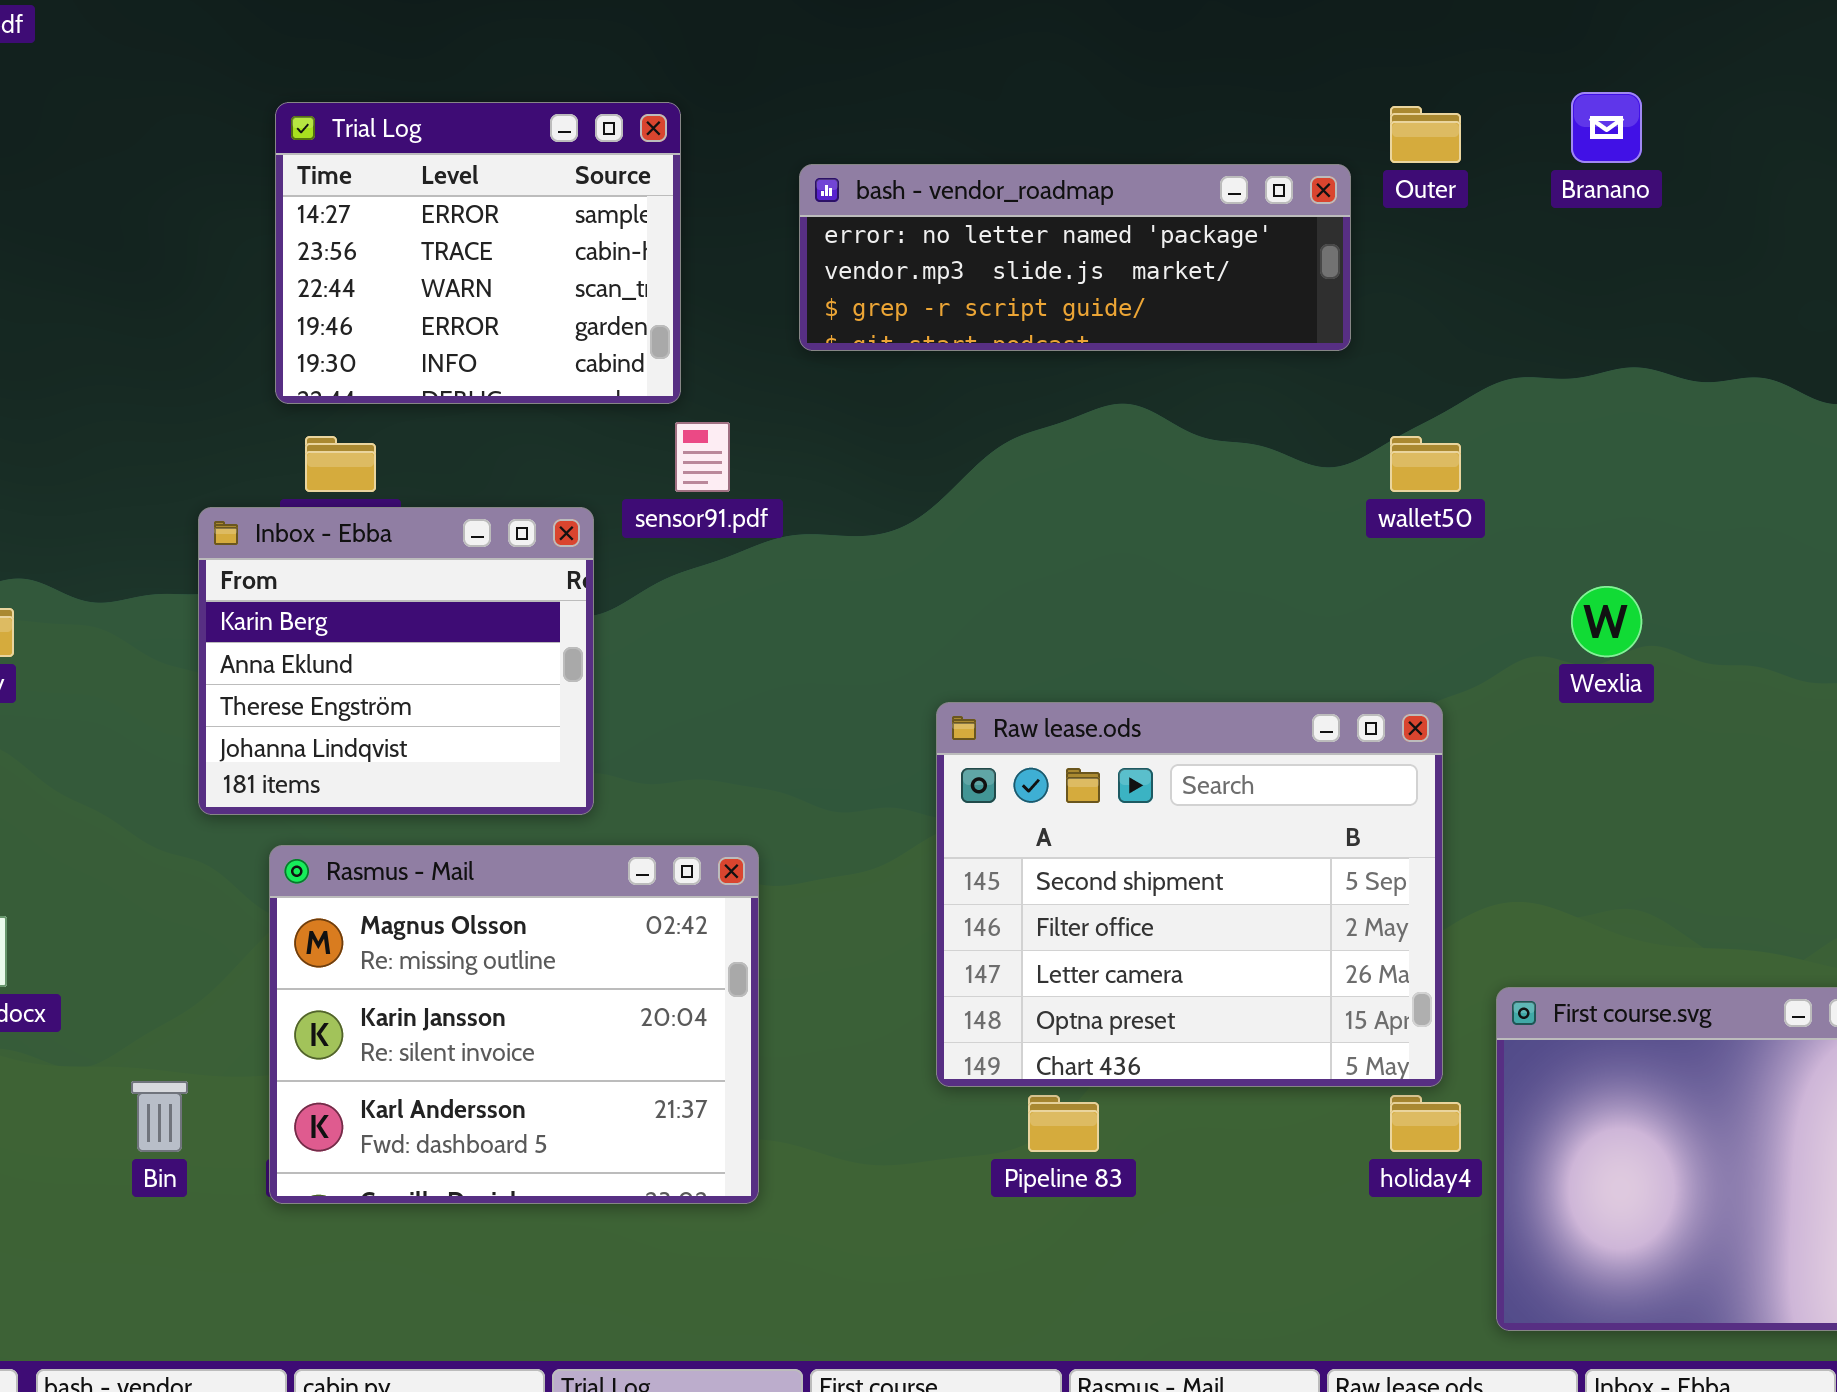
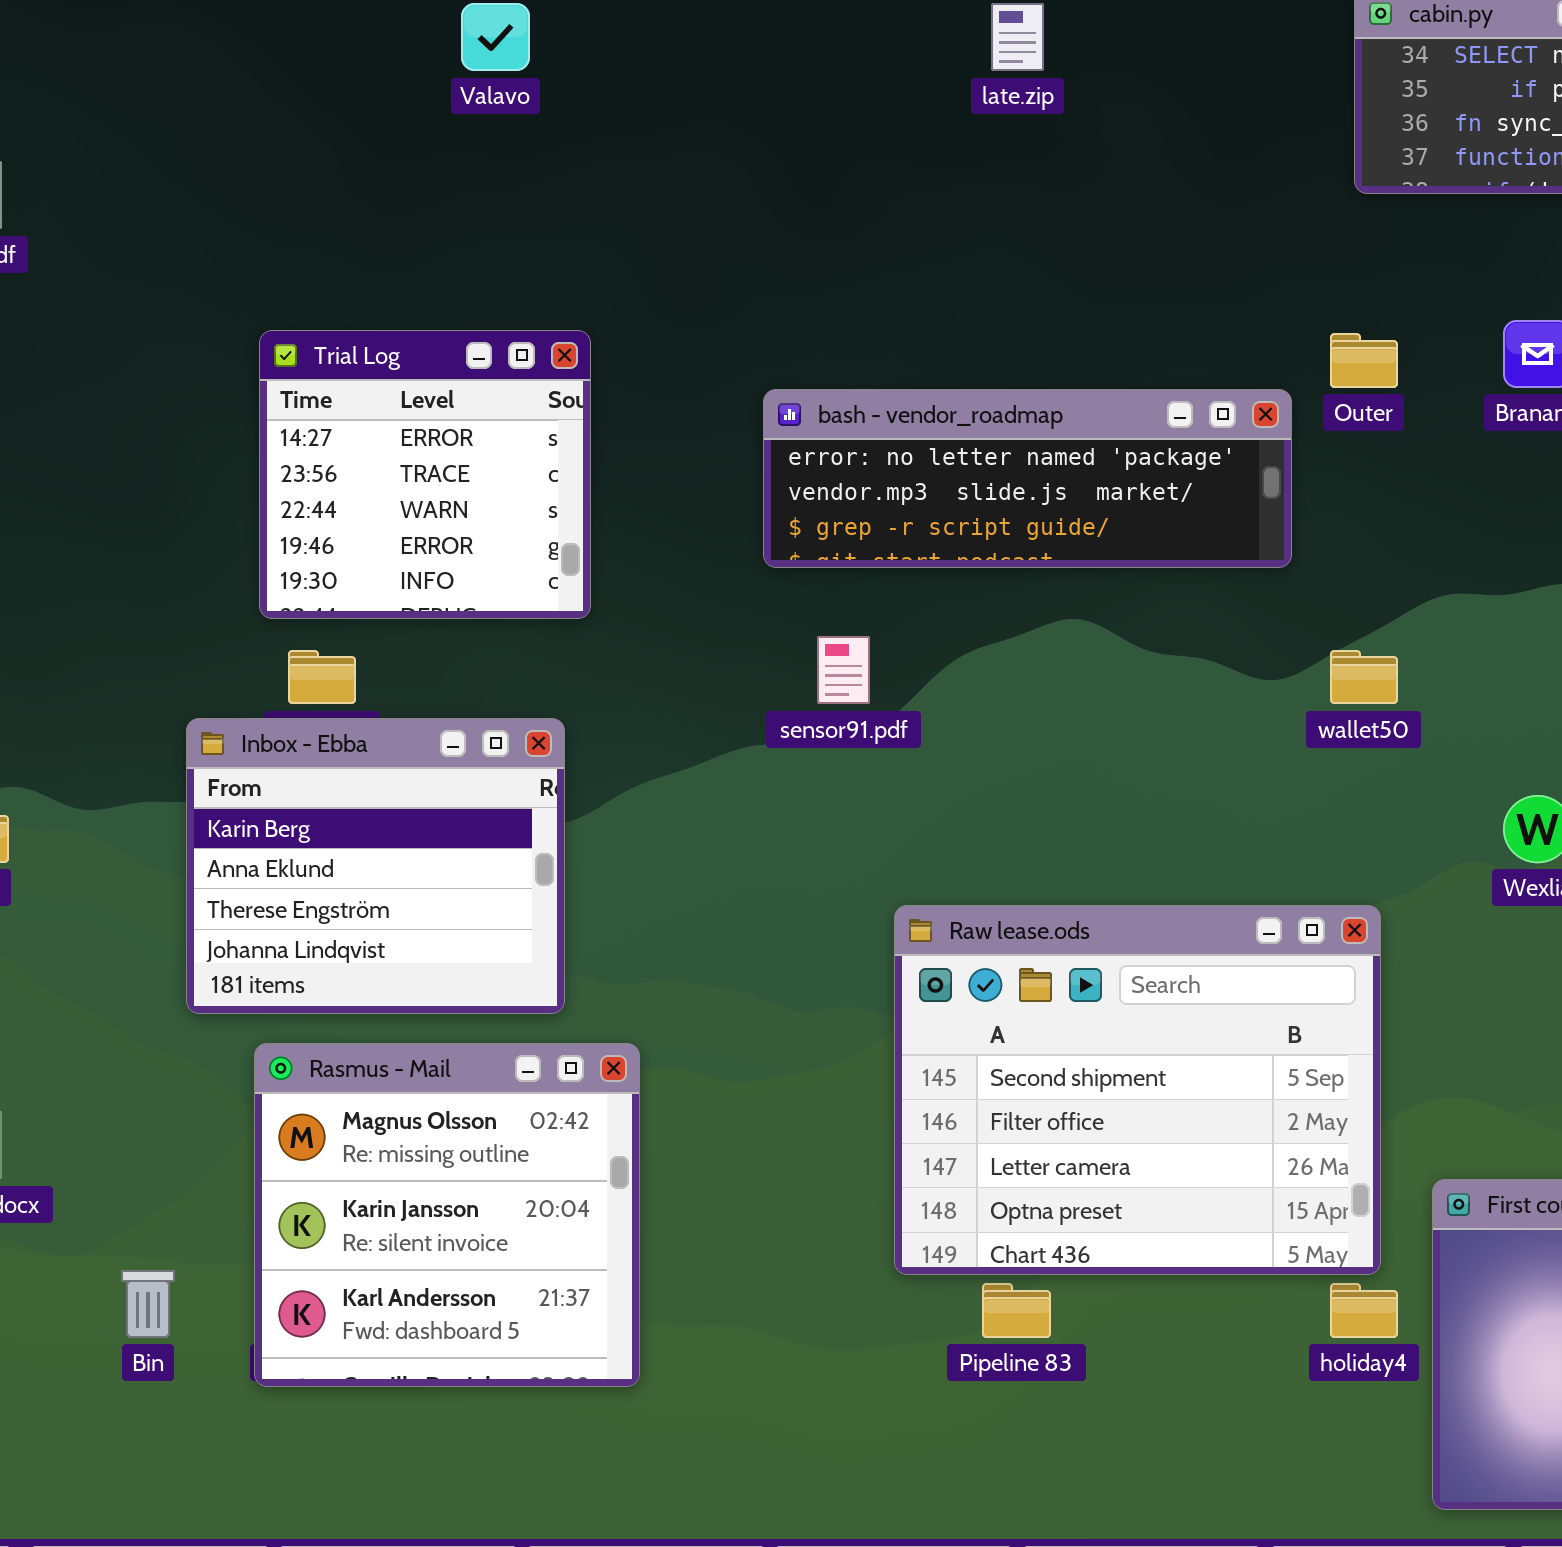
Trial Log: [275,102,681,404] -> [259,330,591,619], resized
sensor91.pdf: [675,422,730,492] -> [817,636,870,704], moved
Rasmus - Mail: [269,845,759,1204] -> [254,1043,640,1387], resized

